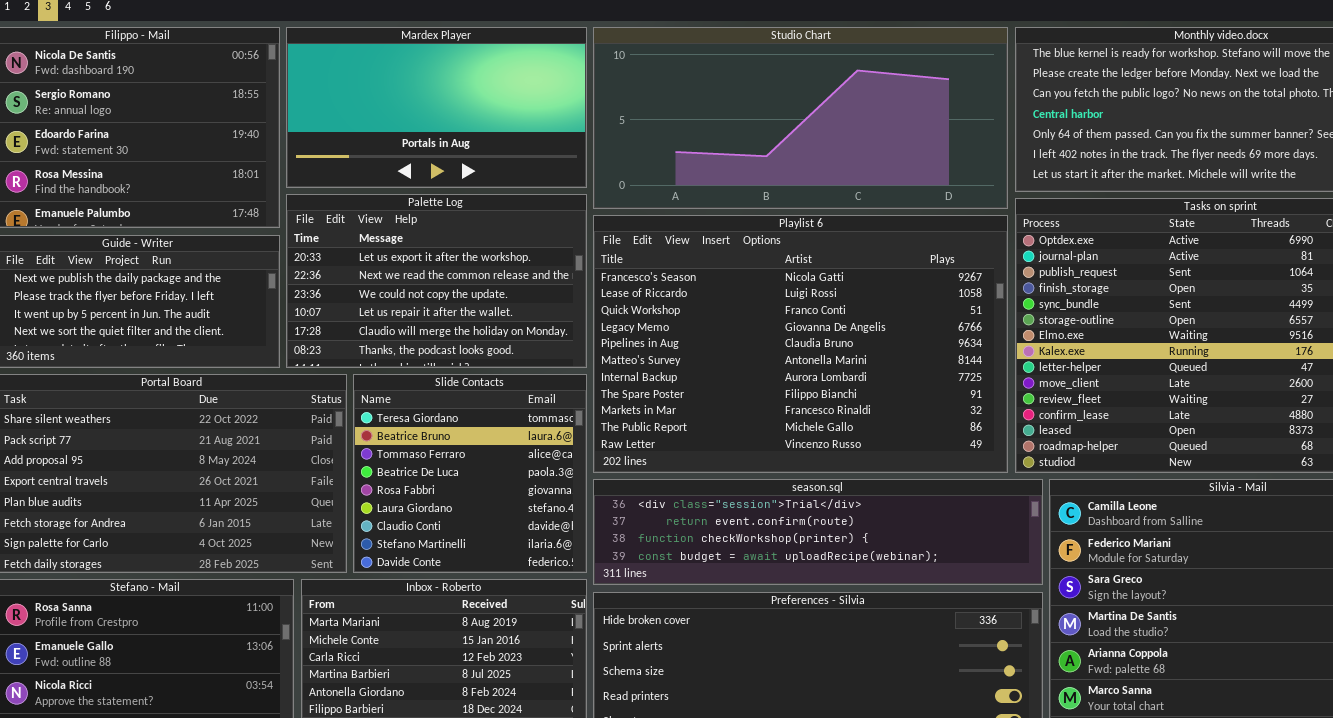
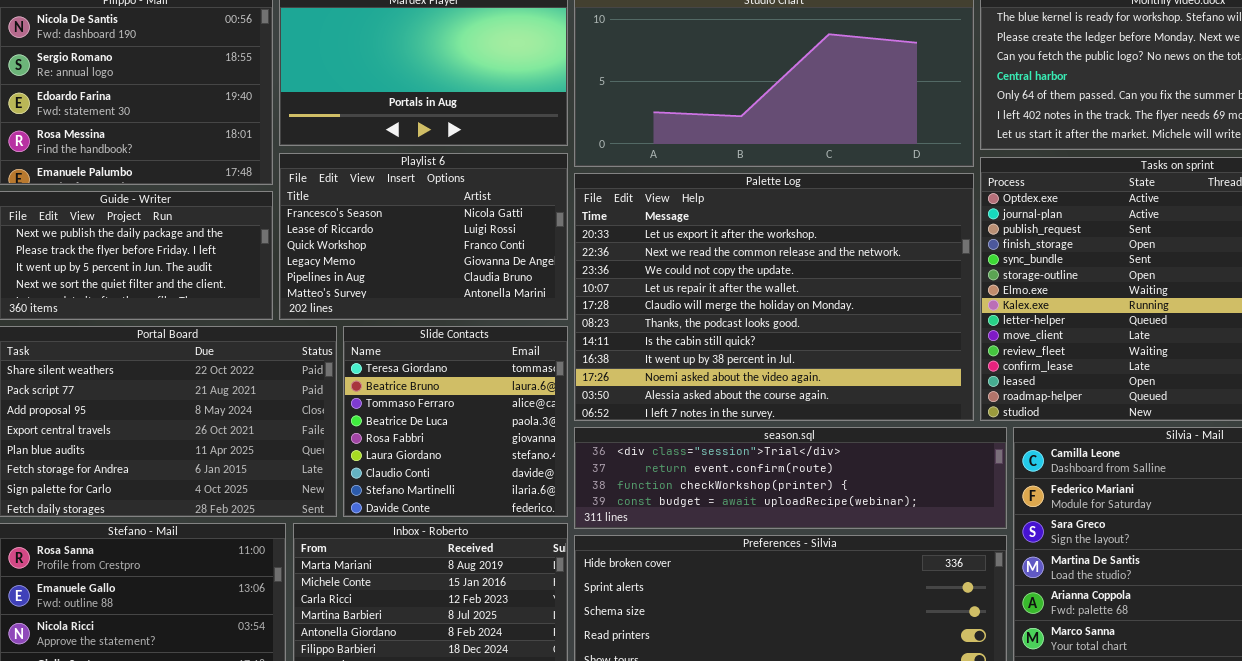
Palette Log: [286,194,587,368] -> [574,173,974,421], moved, resized
Playlist 6: [593,215,1008,473] -> [279,153,568,320], moved, resized

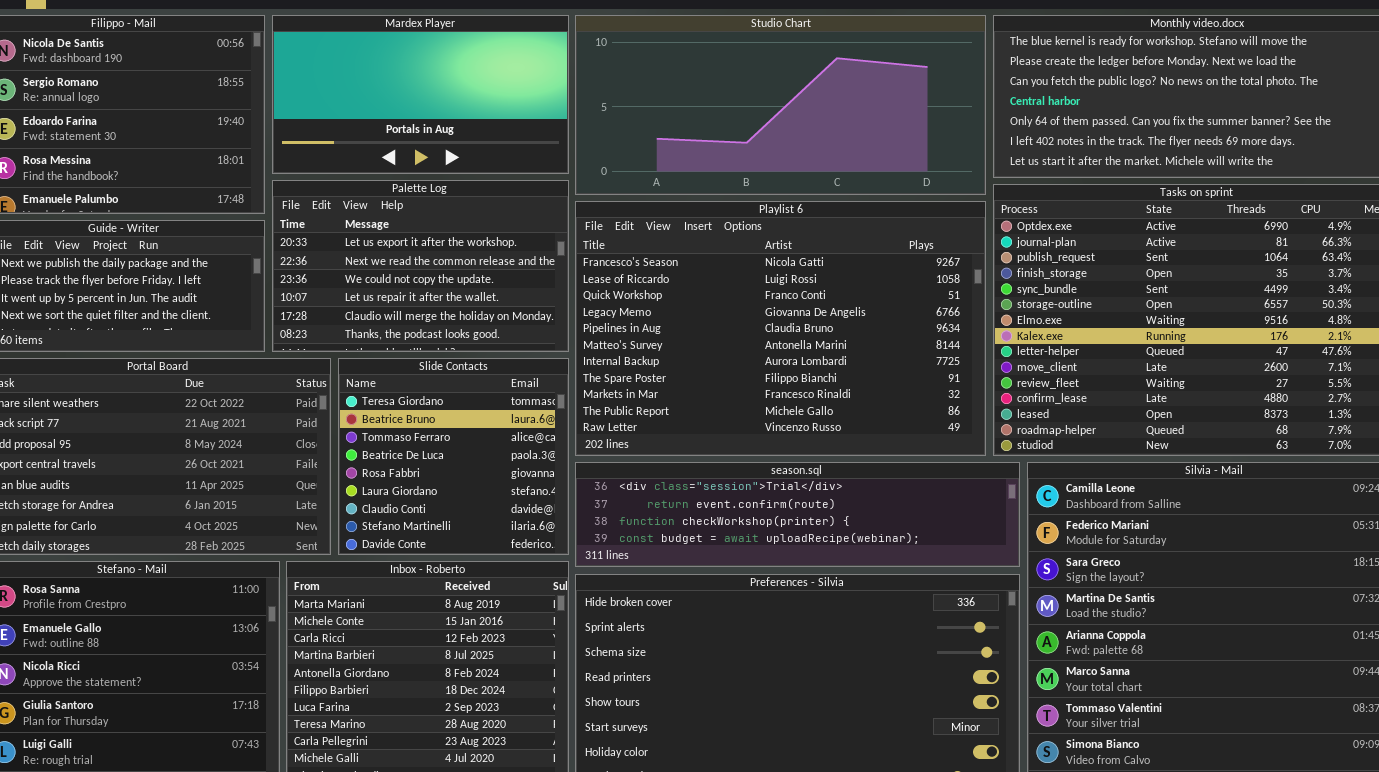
Playlist 6: [279,153,568,320] -> [575,201,986,456], moved, resized
Palette Log: [574,173,974,421] -> [272,180,569,352], moved, resized

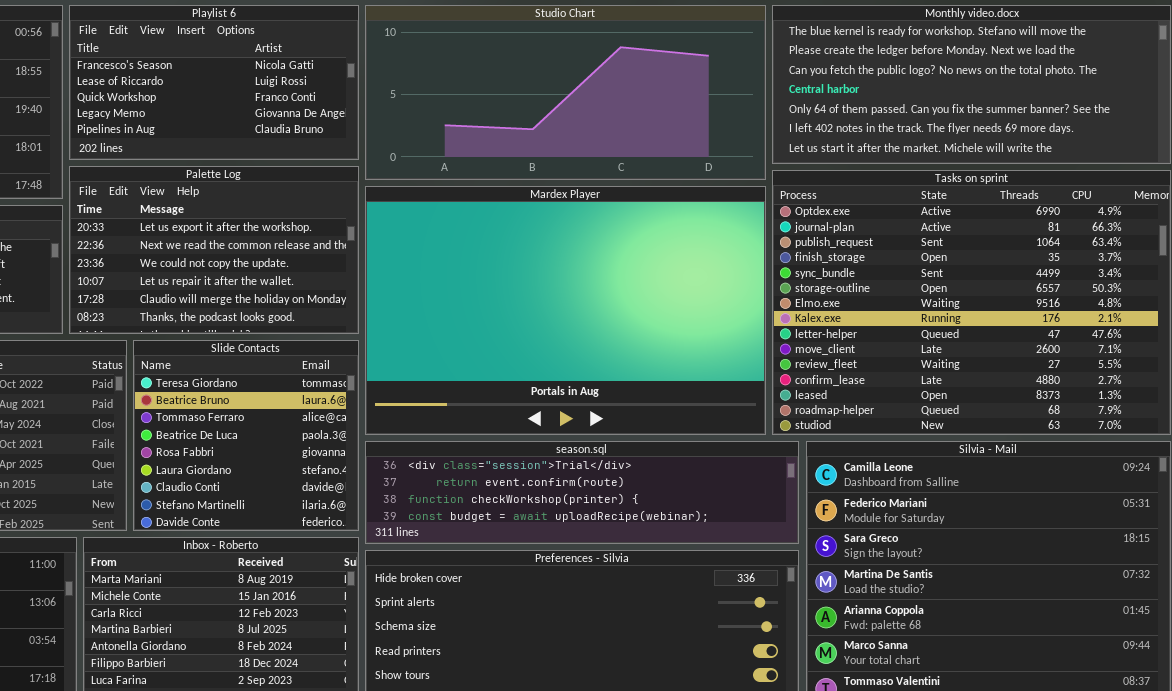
Mardex Player: [272,15,569,174] -> [365,186,766,435], moved, resized
Playlist 6: [575,201,986,456] -> [69,5,359,160], moved, resized

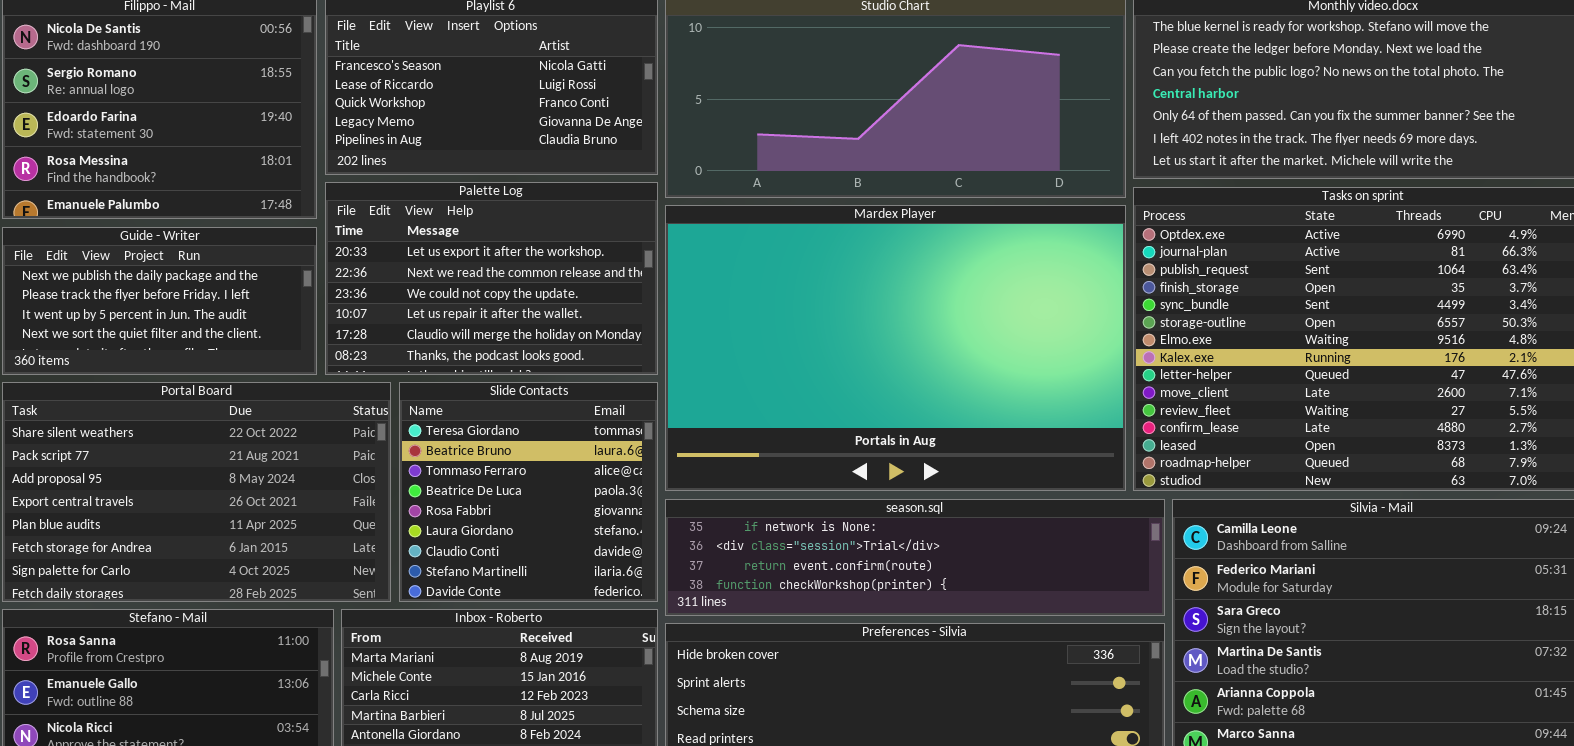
season.sql: [365,441,799,544] -> [665,499,1165,616], scrolled up 1 row

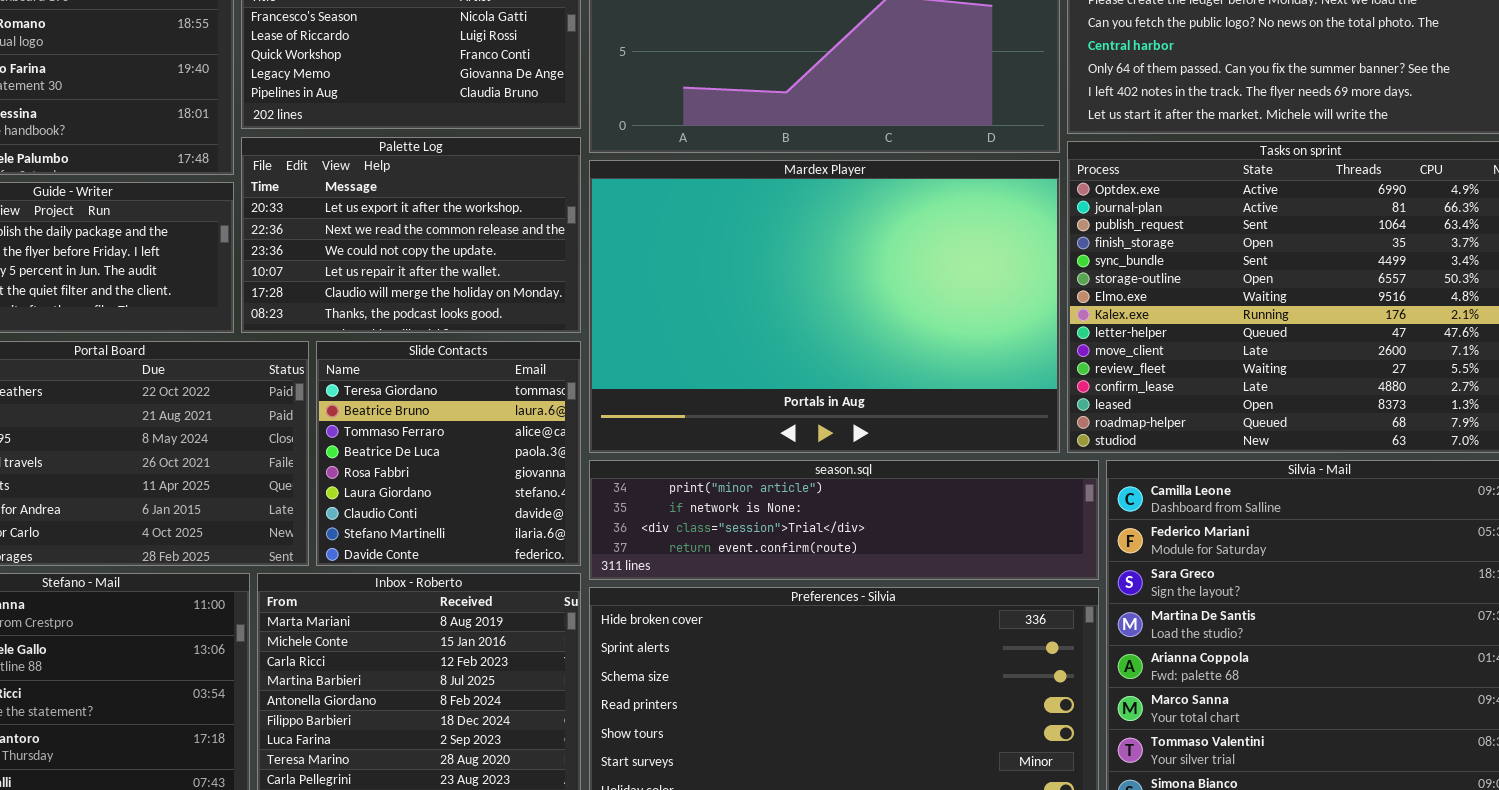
season.sql: [665,499,1165,616] -> [589,460,1099,580], scrolled up 1 row

